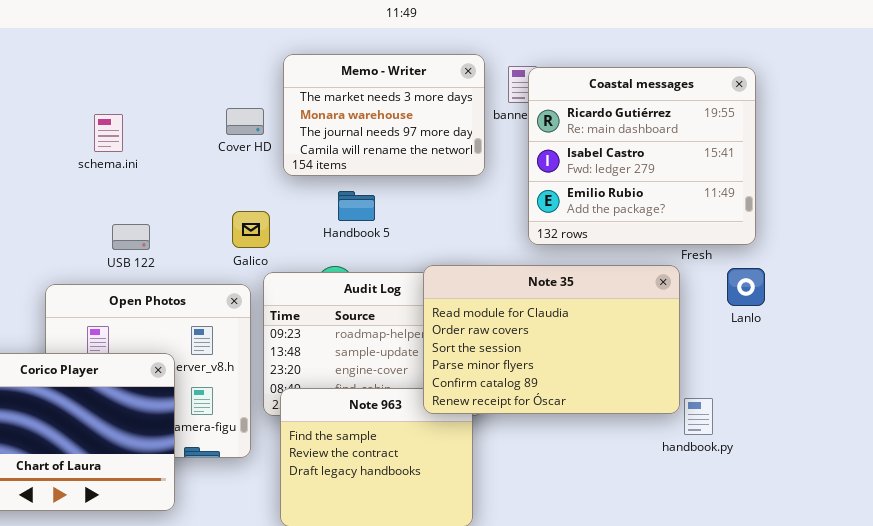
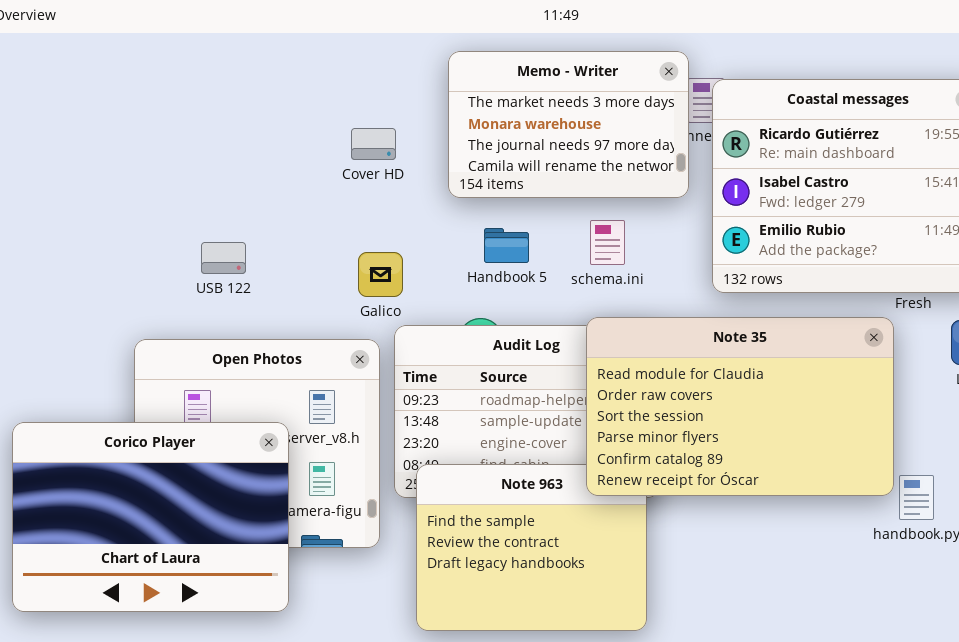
Memo - Writer: [283,54,485,176] -> [448,51,689,198], moved
schema.ini: [94,114,123,152] -> [590,220,625,265], moved
USB 122: [112,224,150,250] -> [201,242,246,274], moved

